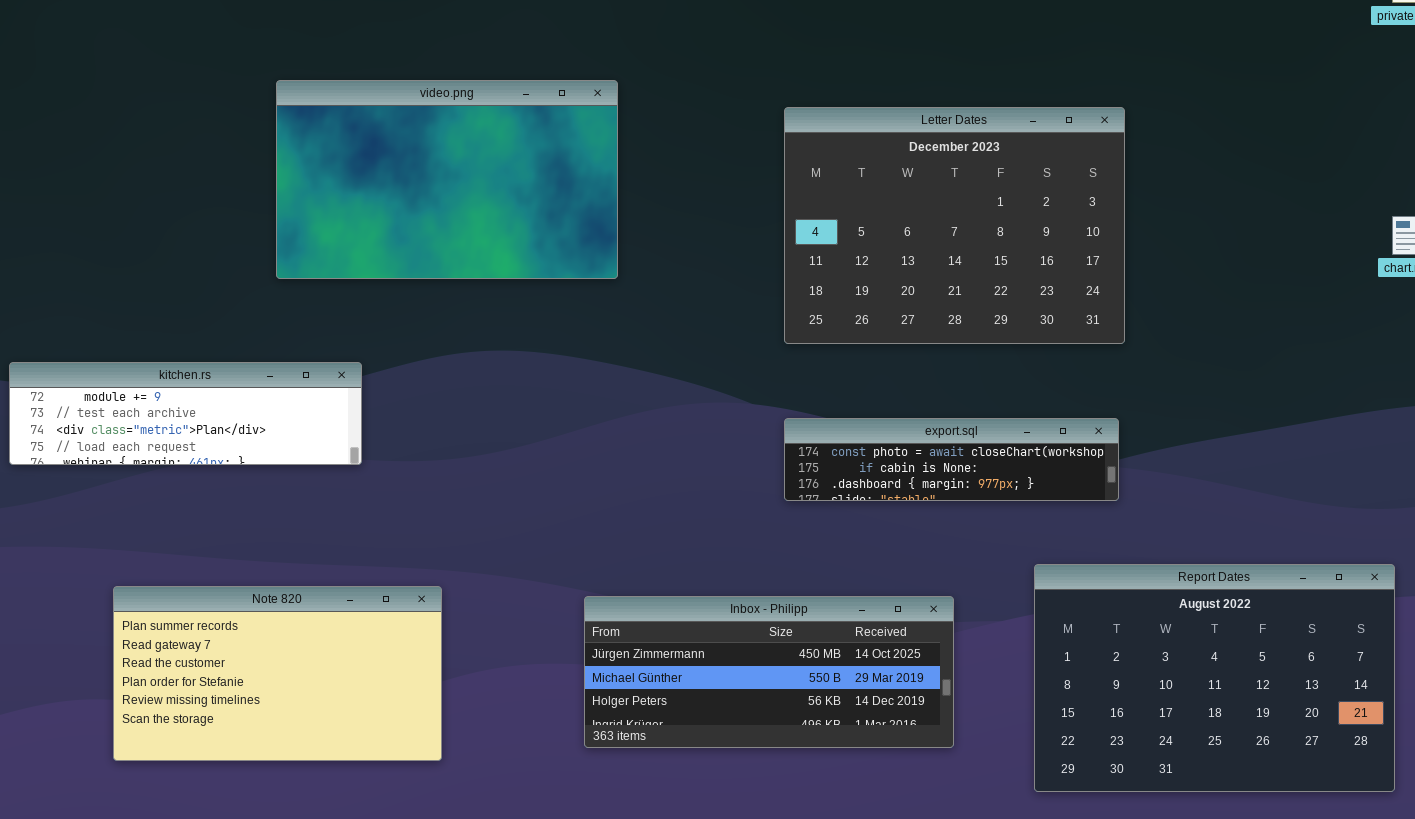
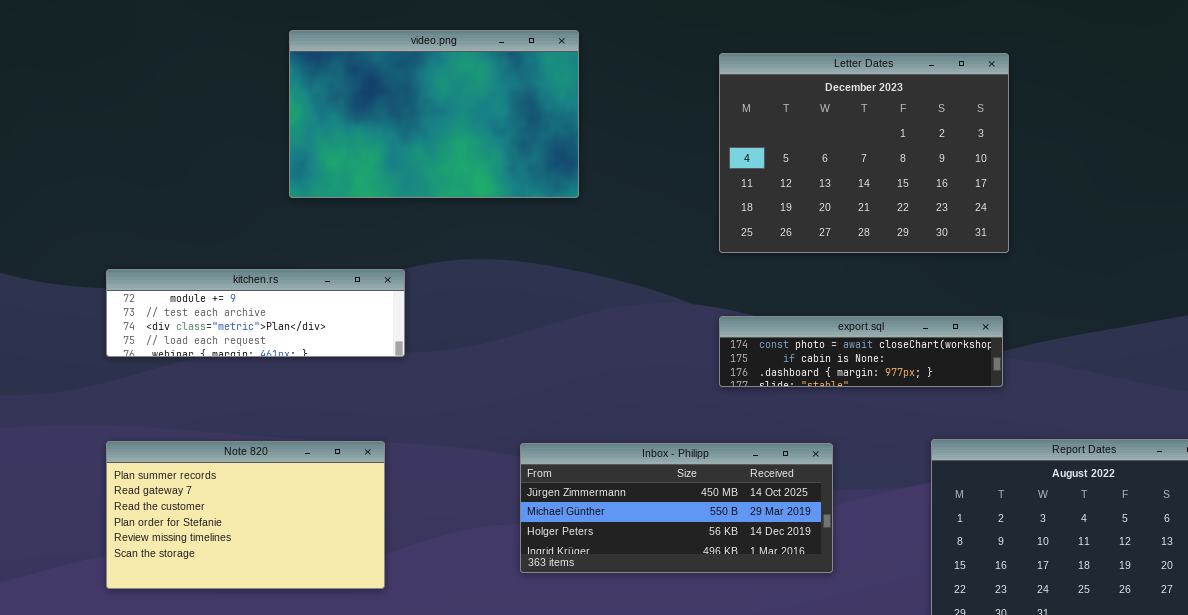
kitchen.rs: [9,362,362,465] -> [106,269,405,357], moved
Note 820: [113,586,442,761] -> [106,441,385,589], moved
Inbox - Philipp: [584,596,954,748] -> [520,443,833,573], moved

